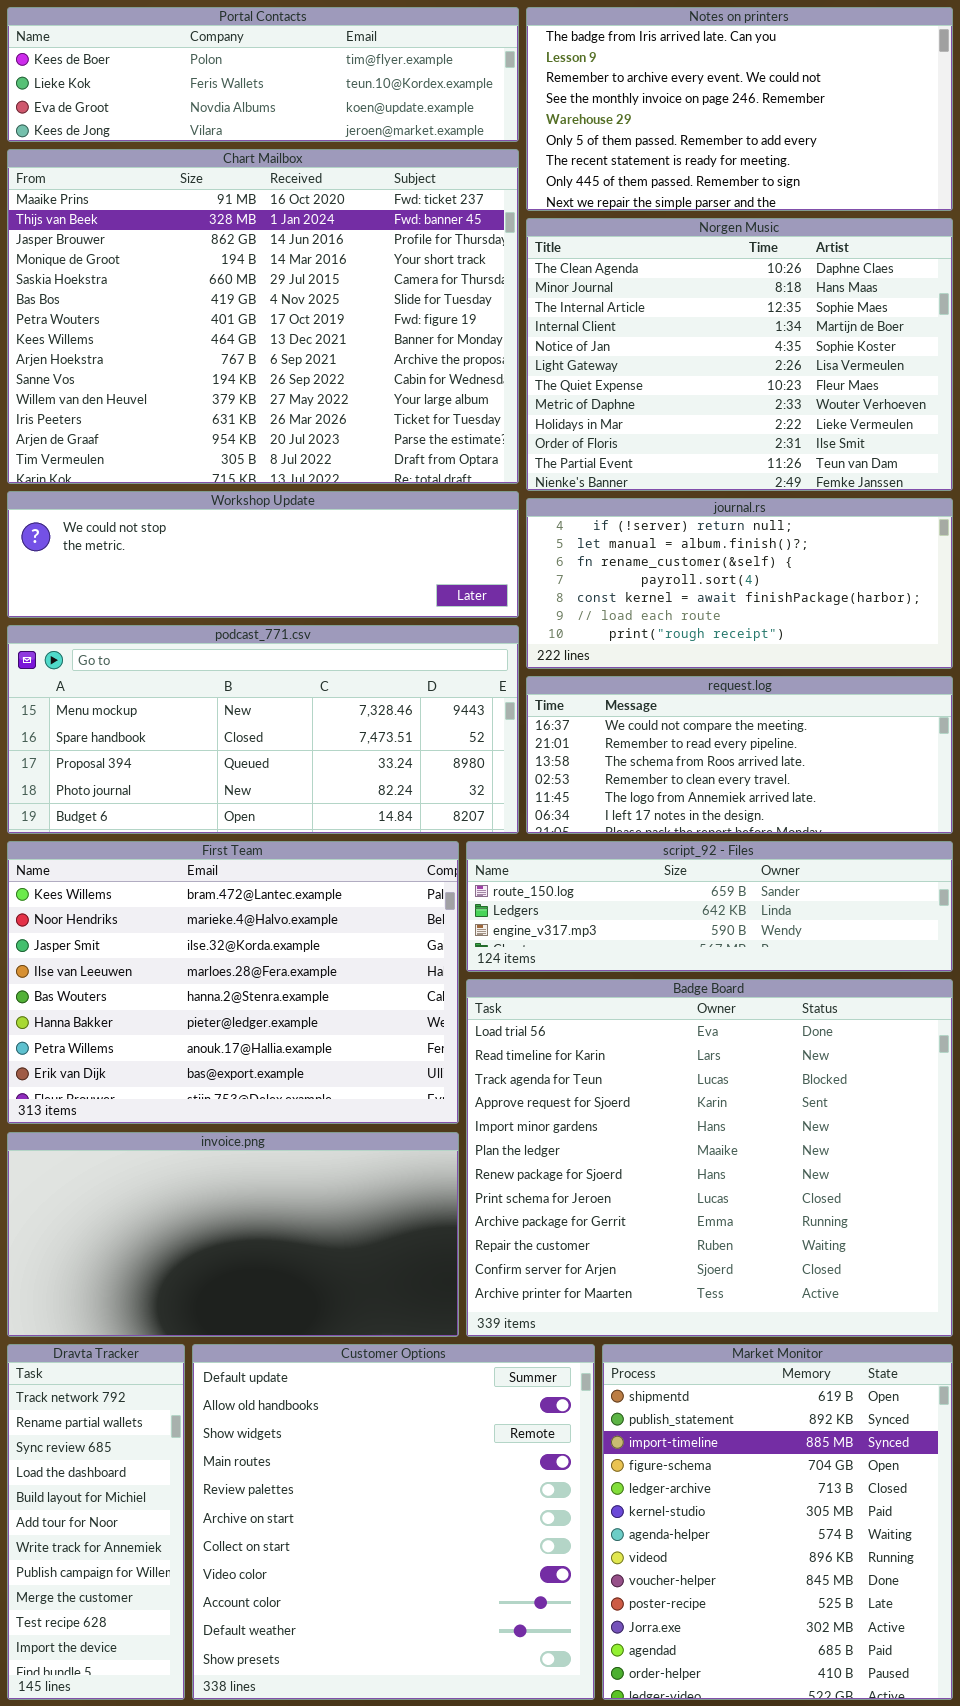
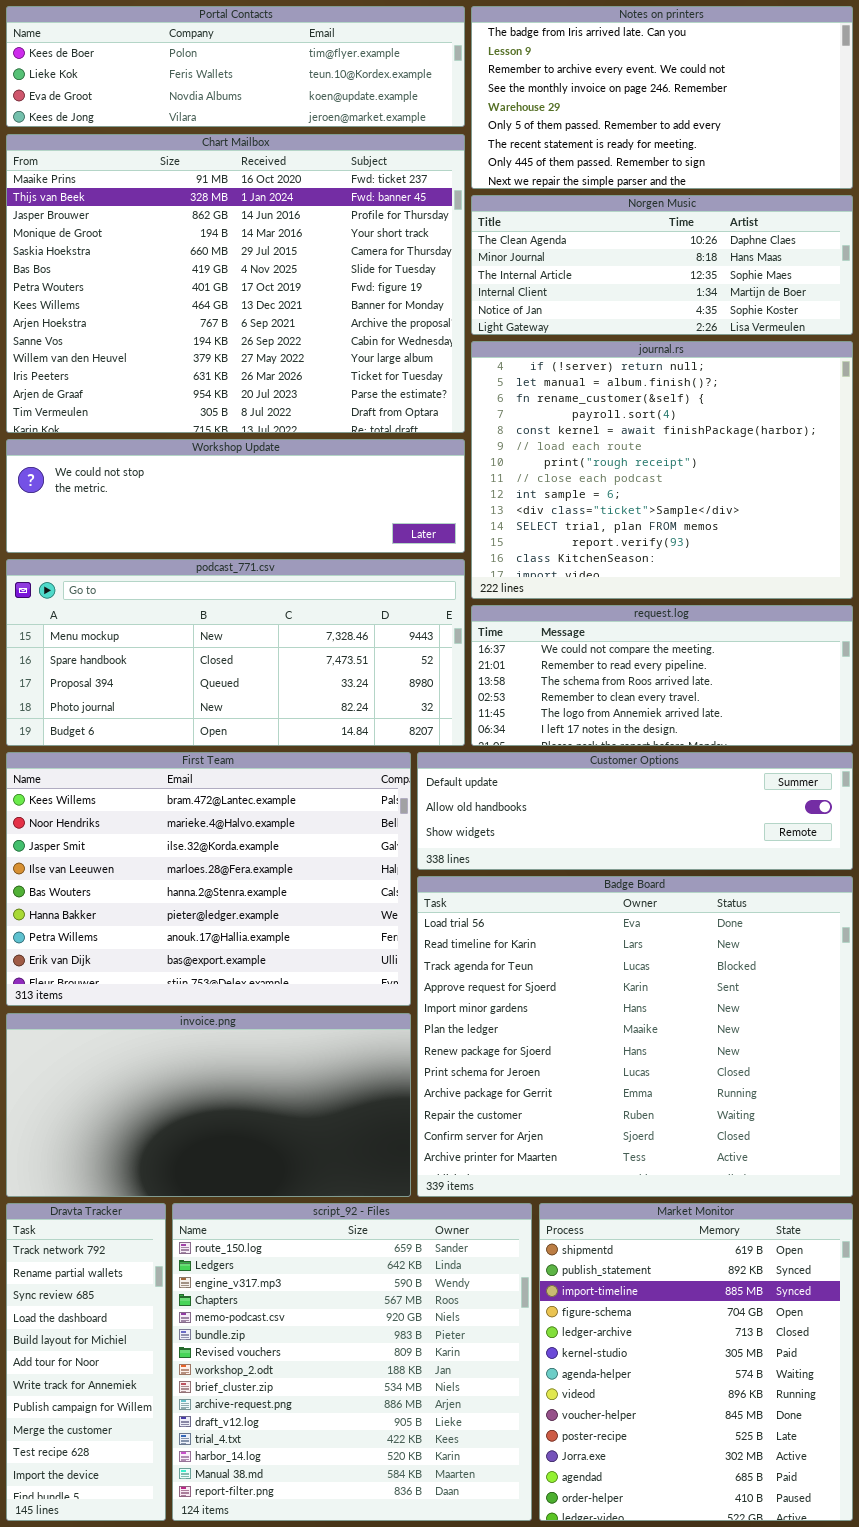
Norgen Music: [526,218,953,491] -> [471,195,853,335], resized
journal.rs: [526,498,953,669] -> [471,341,853,599], resized
script_92 - Files: [466,841,953,972] -> [172,1203,532,1521], moved, resized
Customer Options: [192,1344,595,1700] -> [417,752,853,870], moved, resized

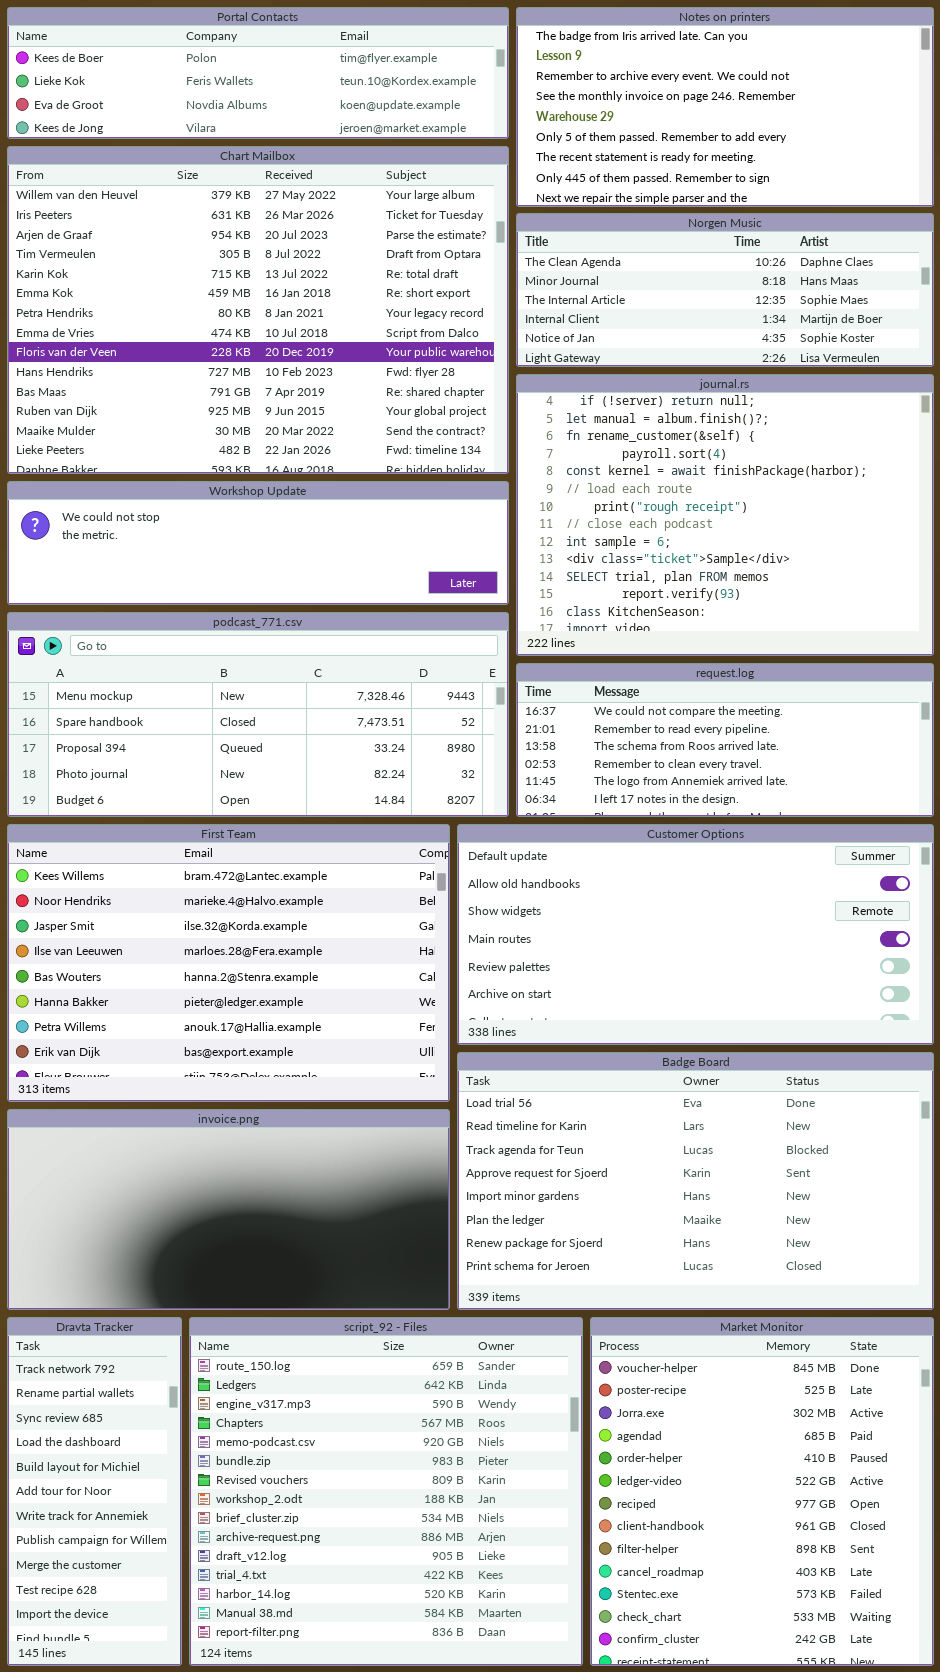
Chart Mailbox: [6,134,465,433] -> [7,146,509,474], scrolled down 10 rows
Customer Options: [417,752,853,870] -> [457,824,934,1045], resized
Badge Board: [417,876,853,1197] -> [457,1052,934,1310], resized
Market Monitor: [539,1203,853,1521] -> [590,1317,934,1666], scrolled down 8 rows

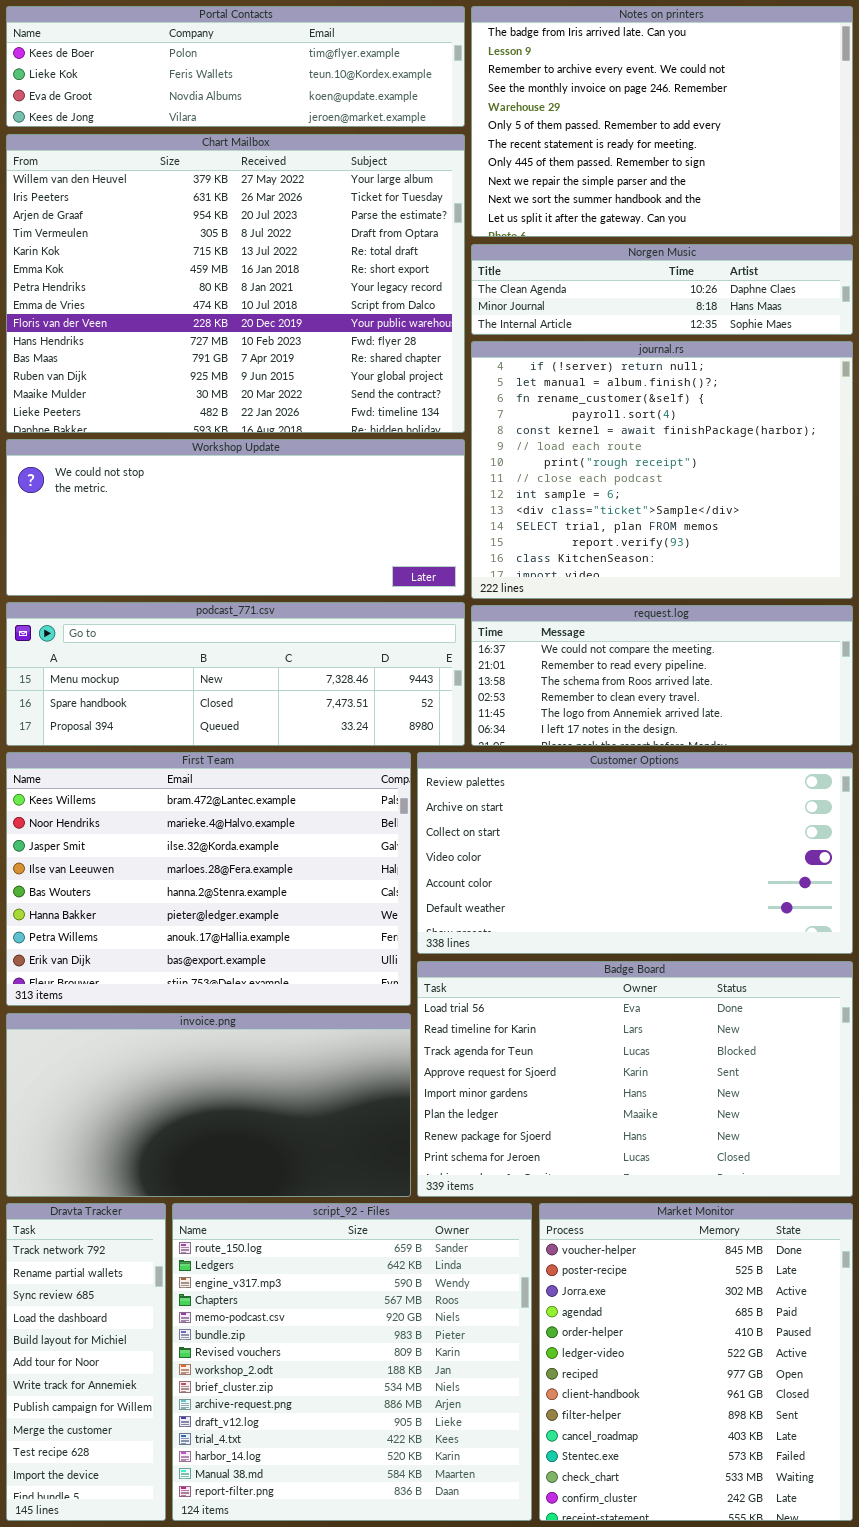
Notes on printers: [516,7,934,207] -> [471,6,853,237], resized
Norgen Music: [516,213,934,367] -> [471,244,853,335], resized
Workshop Update: [7,481,509,605] -> [6,439,465,596], resized
podcast_771.csv: [7,612,509,817] -> [6,602,465,746], resized
Customer Options: [457,824,934,1045] -> [417,752,853,954], scrolled down 4 rows

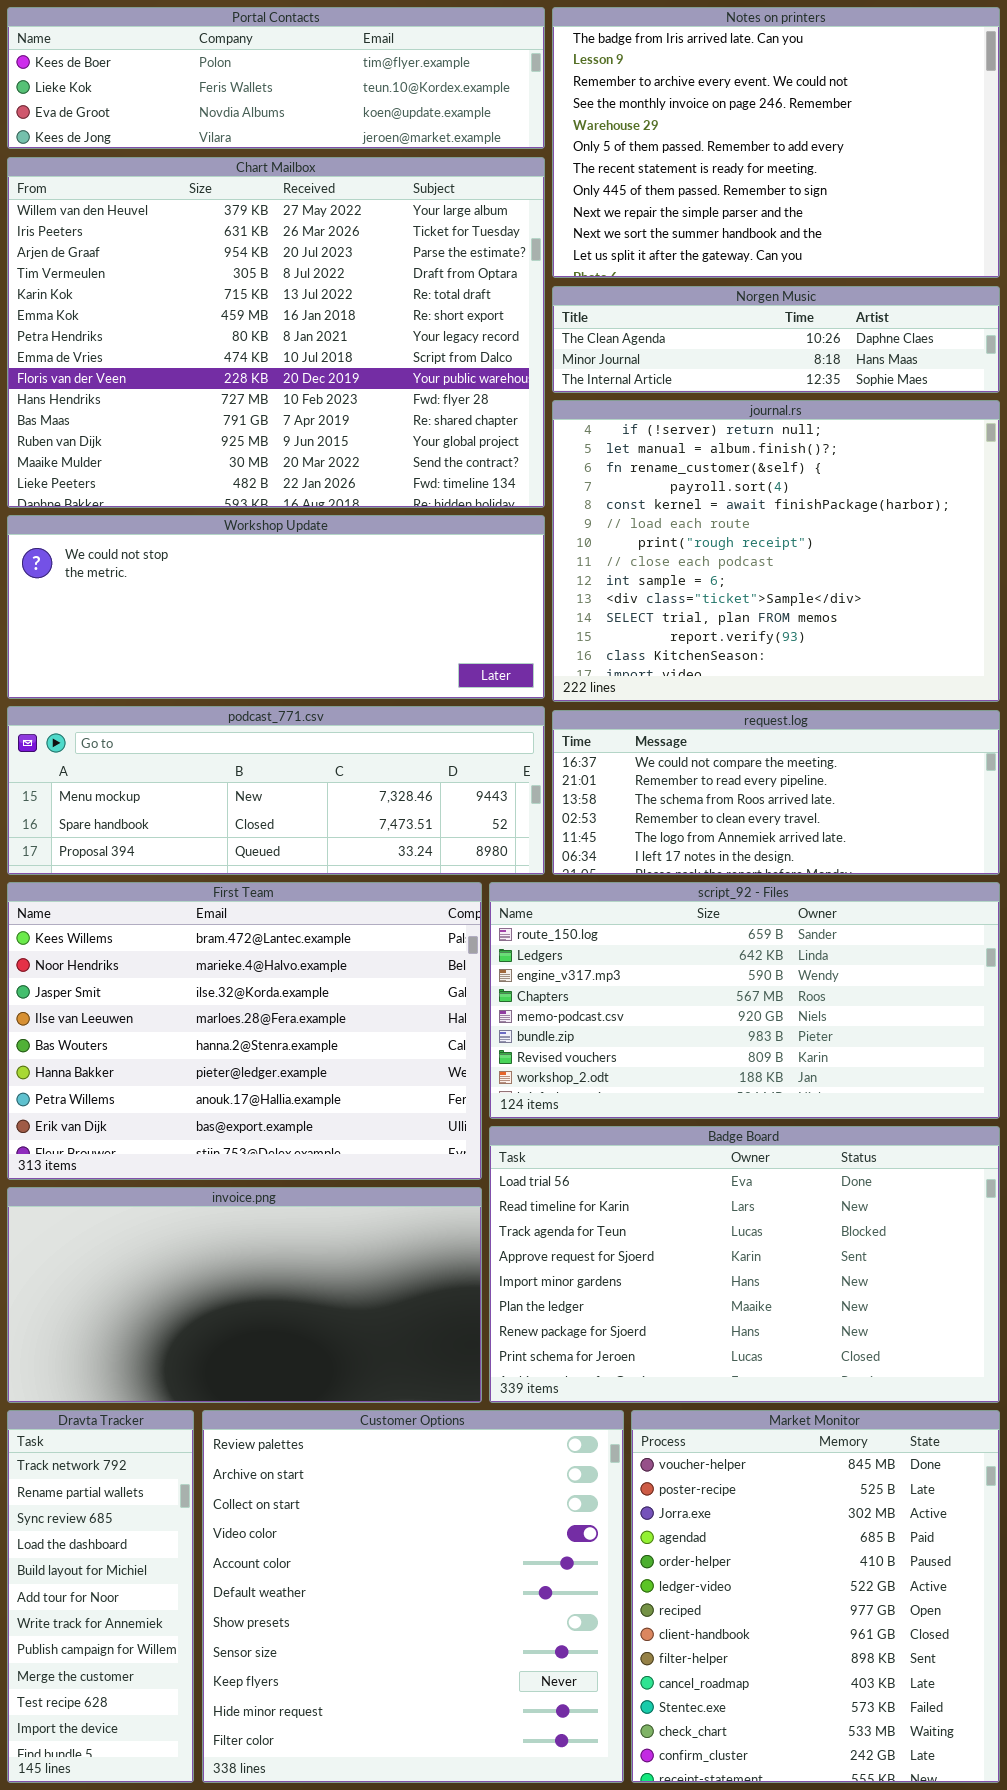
Customer Options: [417,752,853,954] -> [202,1410,624,1783], moved, resized
script_92 - Files: [172,1203,532,1521] -> [489,882,1000,1119], moved, resized

